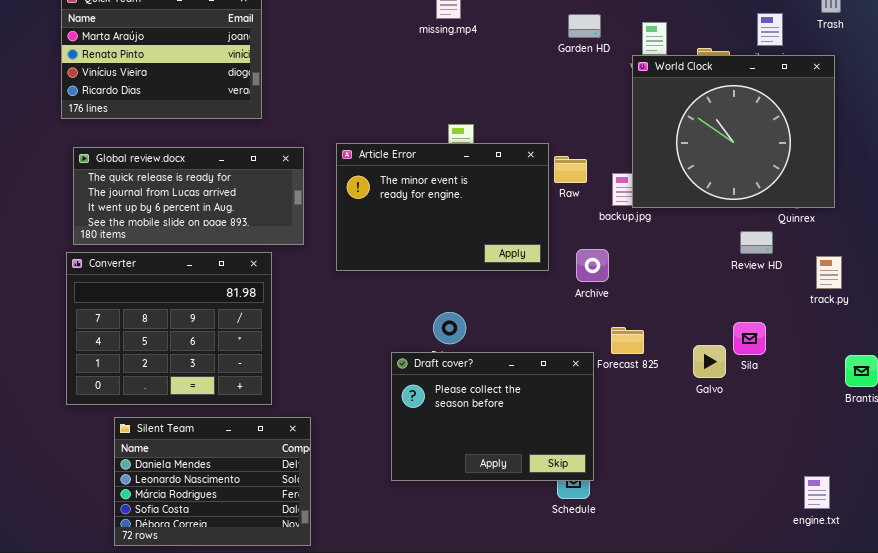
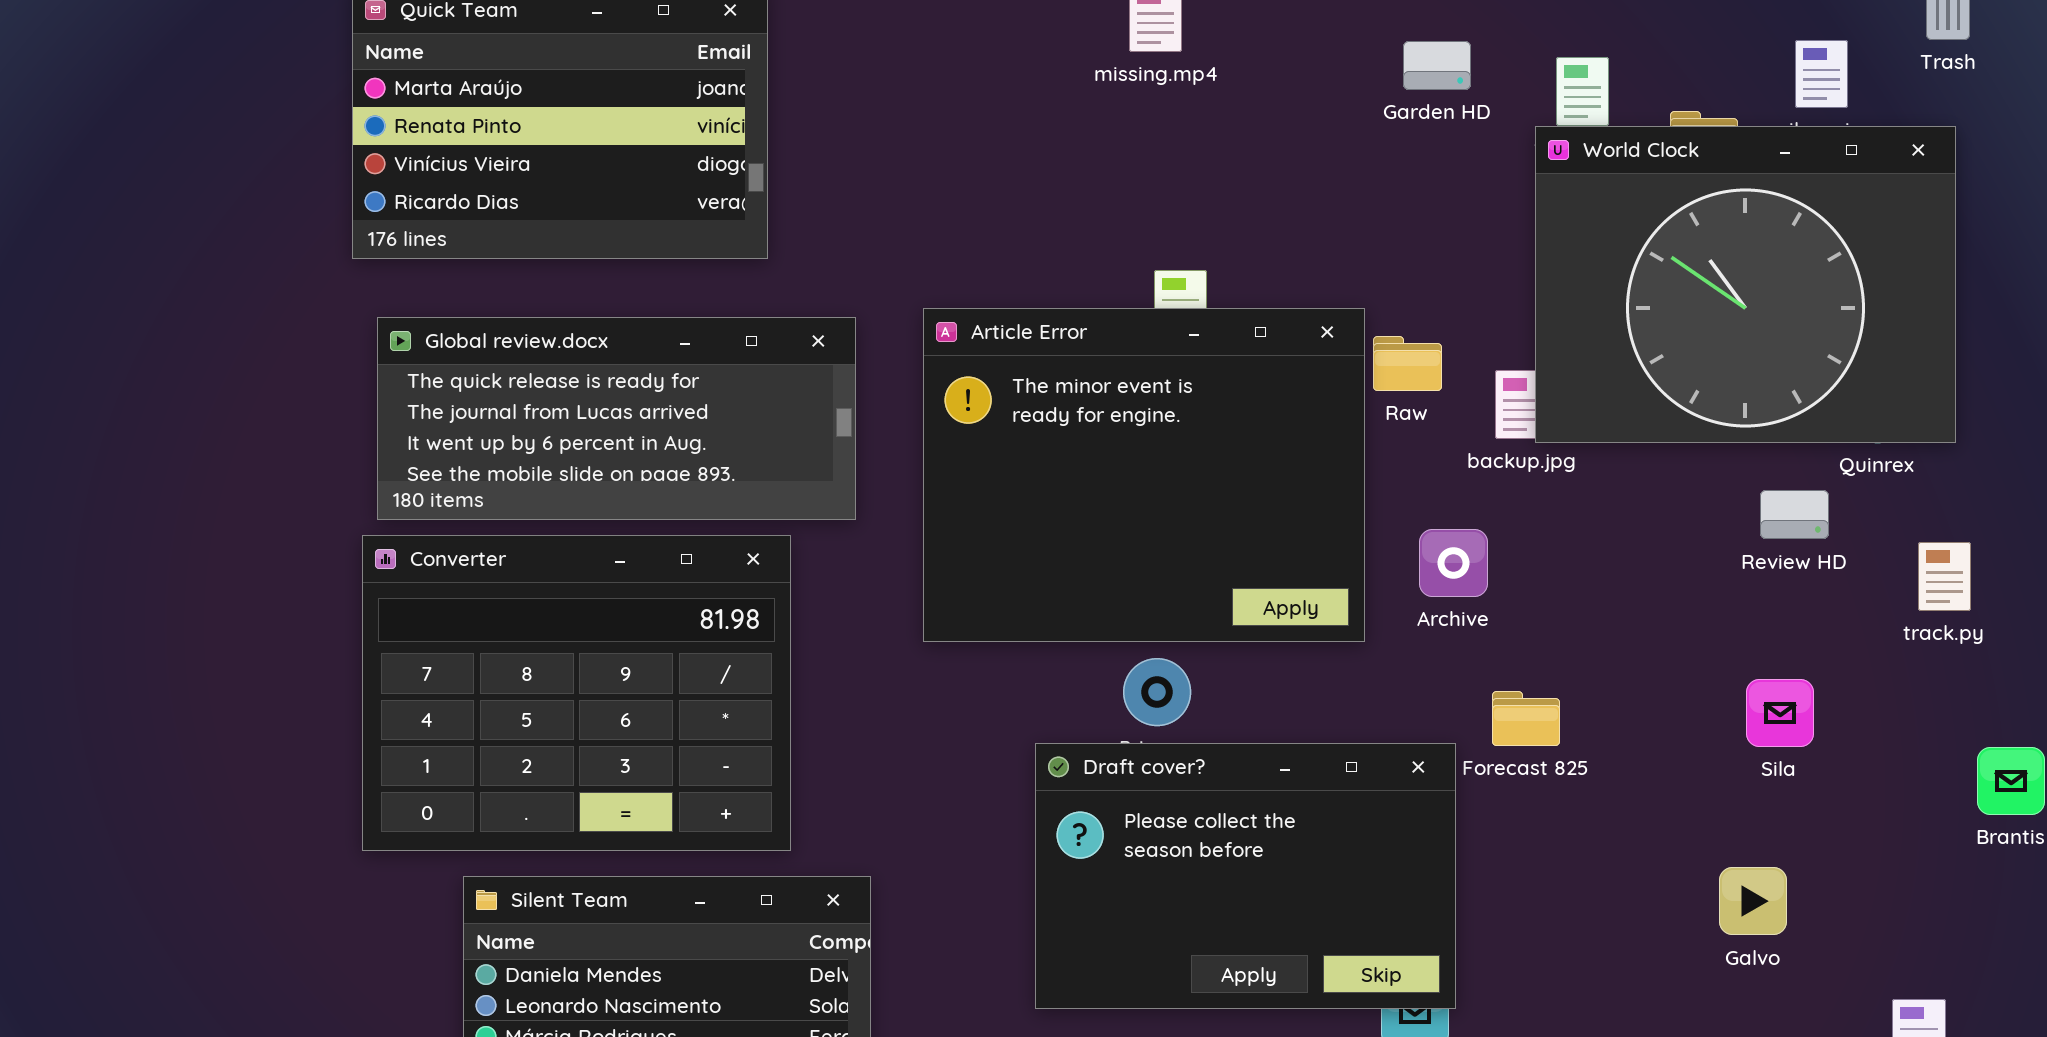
Article Error: [336,143,549,271] -> [923,308,1365,642], resized
Galvo: [693,345,726,378] -> [1719,867,1787,935], moved

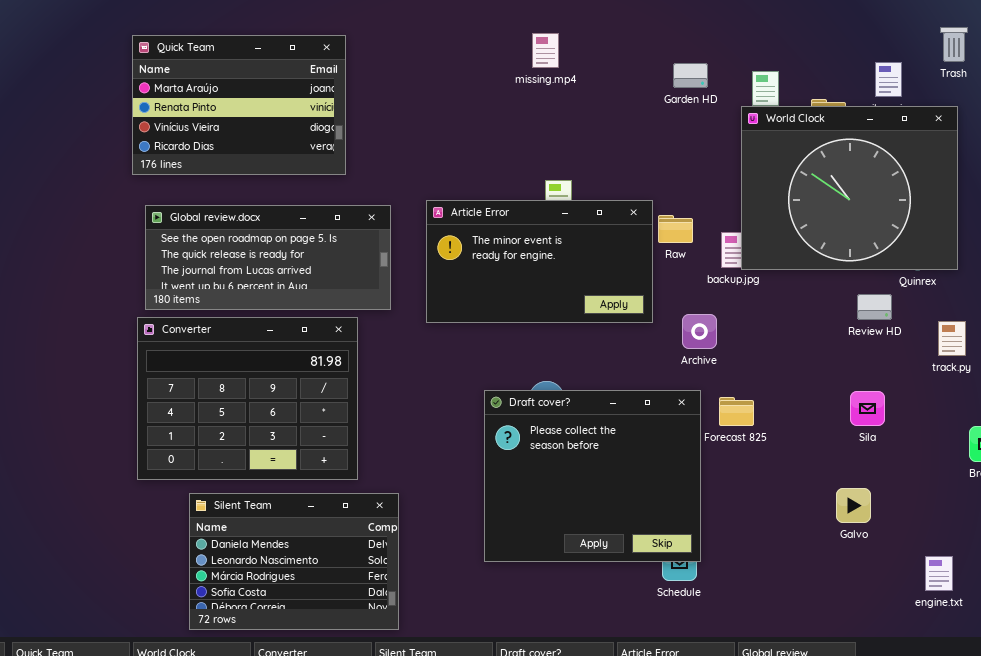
Article Error: [923,308,1365,642] -> [426,200,653,323], resized
Global review.docx: [377,317,856,520] -> [145,205,391,310], scrolled up 1 row
Draft cover?: [1035,743,1456,1009] -> [484,390,701,562], resized

